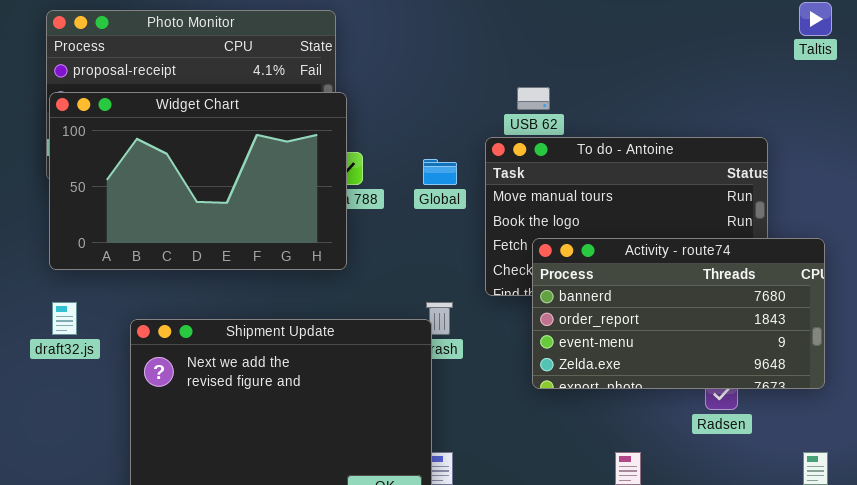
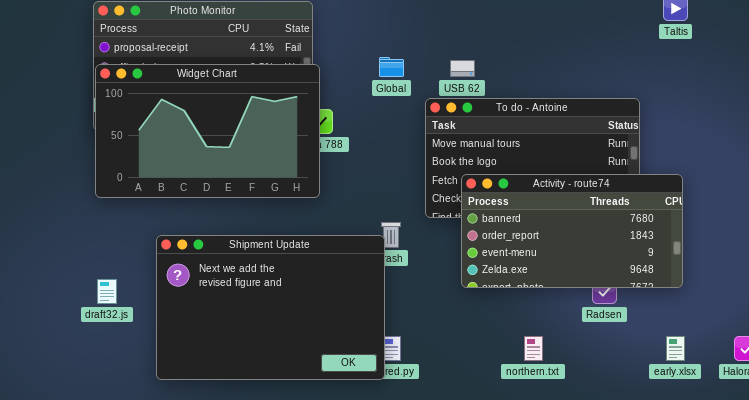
Global: [423,159,457,185] -> [379,57,404,77], moved
draft32.js: [52,302,77,335] -> [97,279,117,304], moved

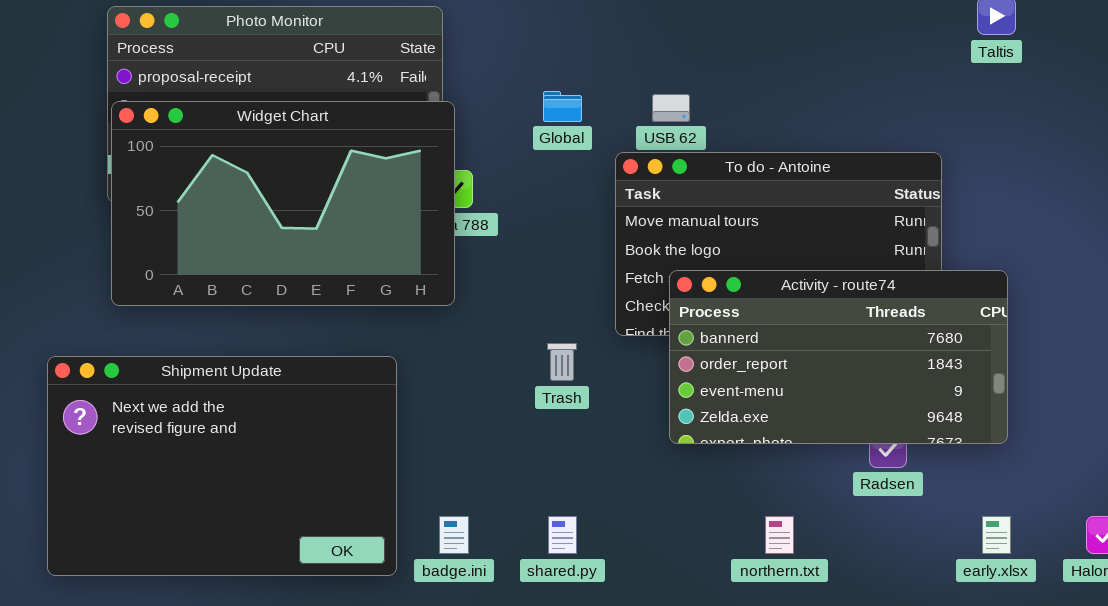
Shipment Update: [156,235,385,380] -> [47,356,397,576], moved

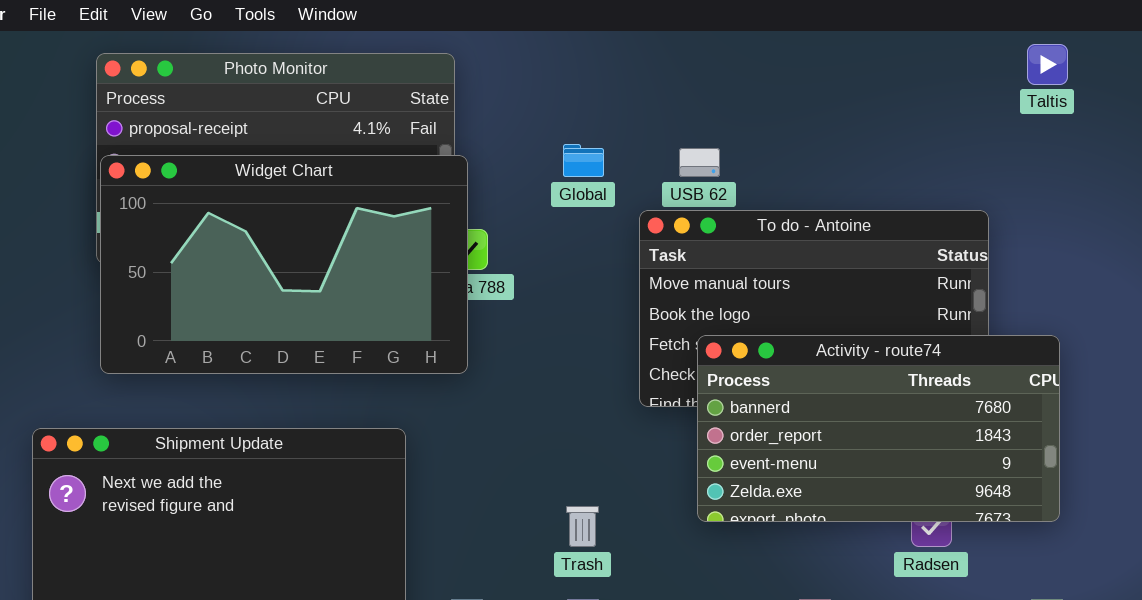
Trash: [547,343,577,381] -> [566,506,599,547], moved

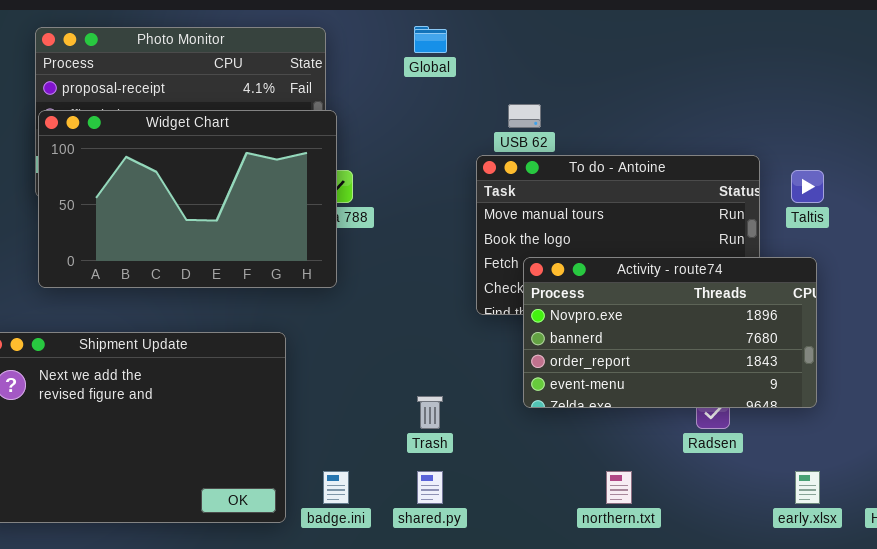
Taltis: [1027,44,1068,85] -> [791,170,824,203], moved
Global: [563,144,604,177] -> [414,26,447,53], moved
Activity - route74: [697,335,1060,522] -> [523,257,817,408], scrolled up 1 row

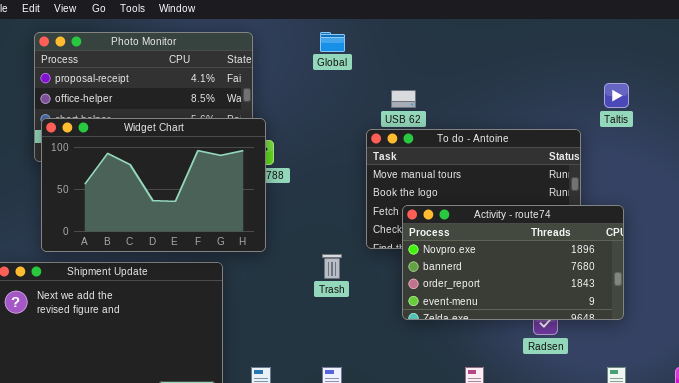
Widget Chart: [38,110,337,288] -> [41,118,266,252], moved
Taltis: [791,170,824,203] -> [604,83,629,108], moved
Trash: [417,396,443,429] -> [322,254,342,279], moved

